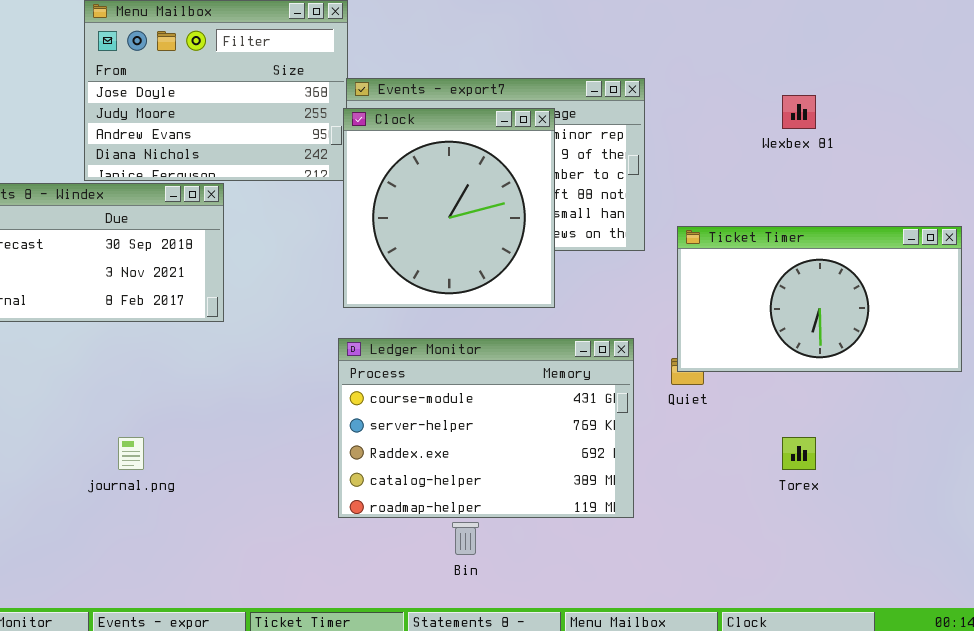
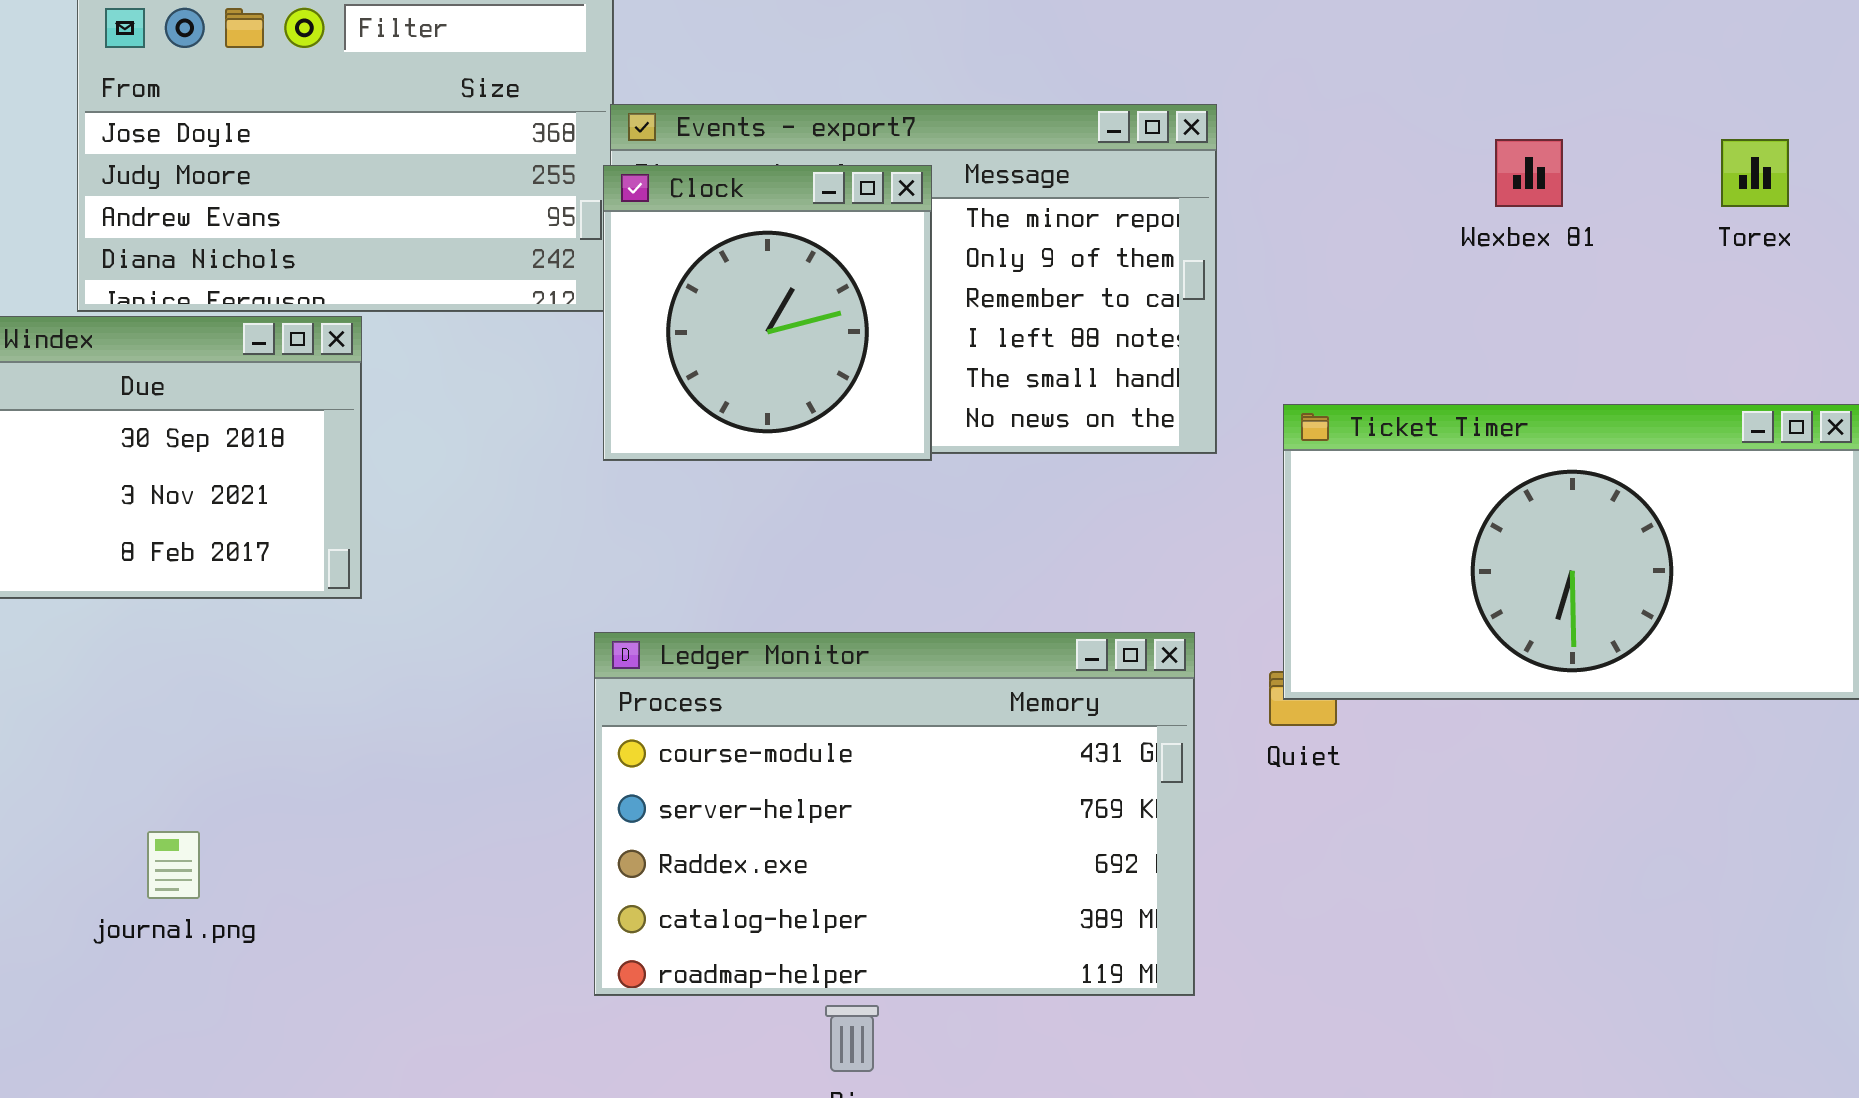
Clock: [343,108,555,308] -> [603,165,932,461], resized
Torex: [782,437,816,470] -> [1721,139,1789,207], moved

